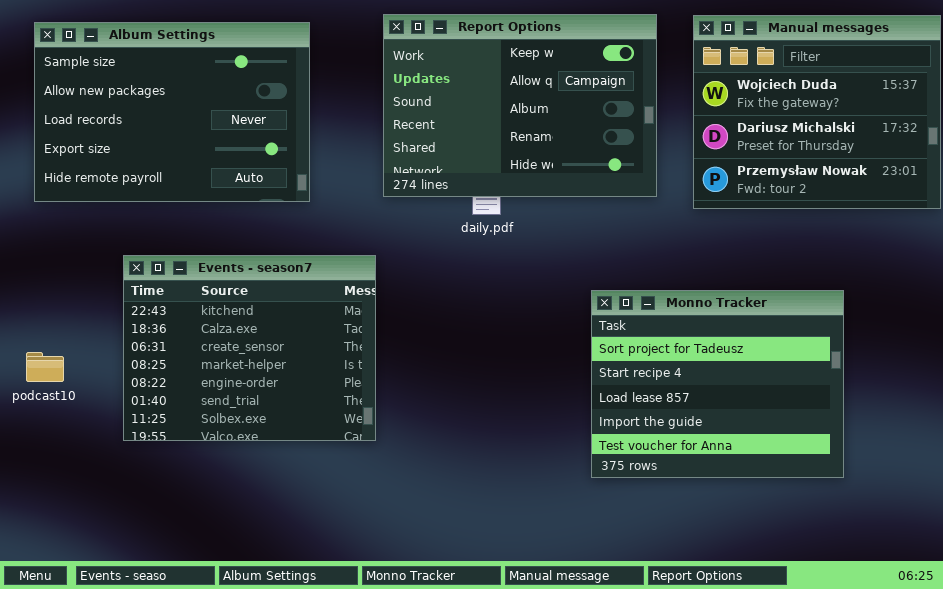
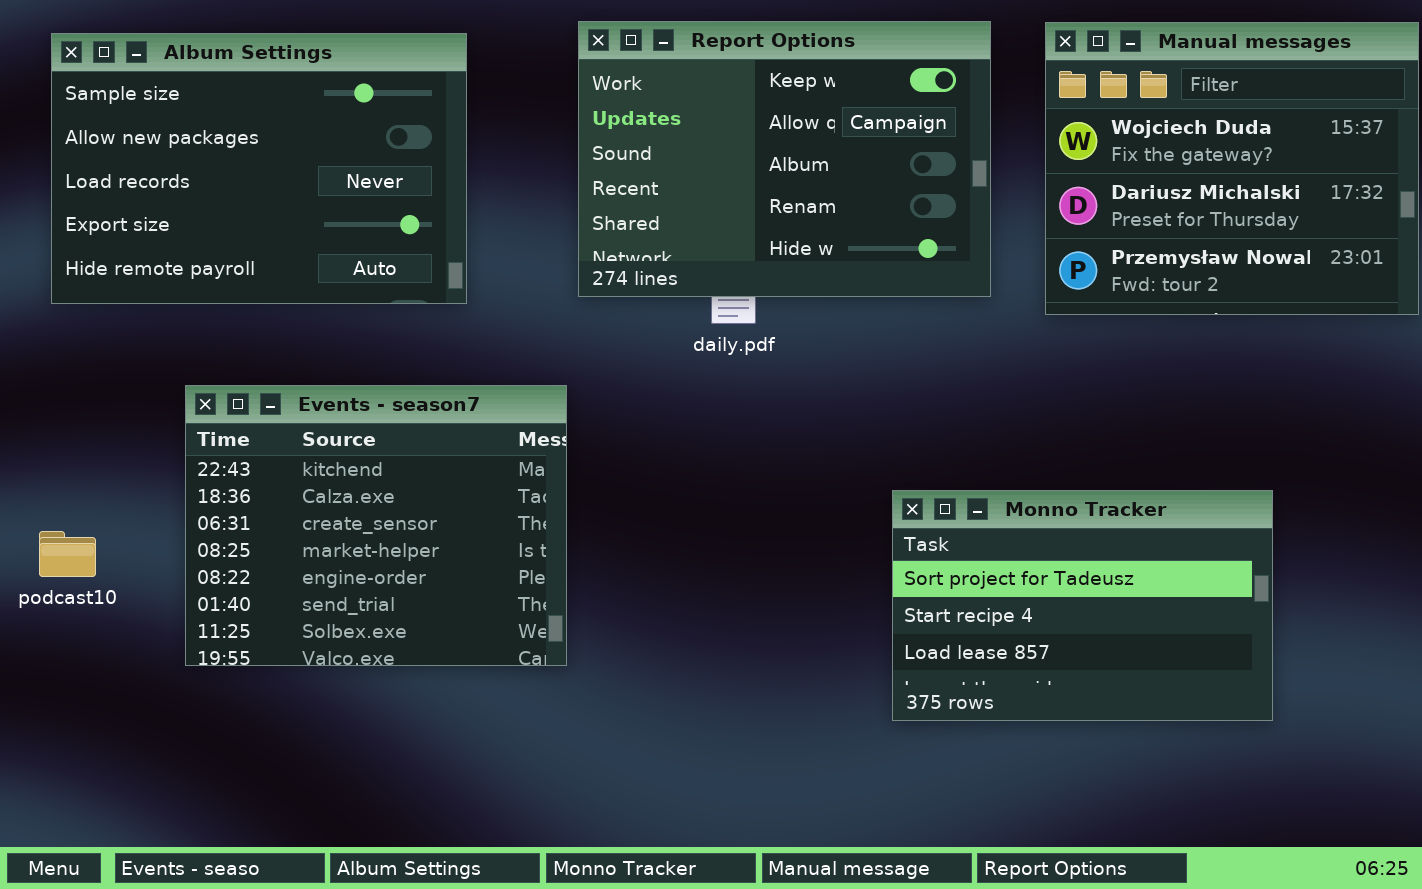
Monno Tracker: [591,290,844,478] -> [892,490,1273,721], resized

